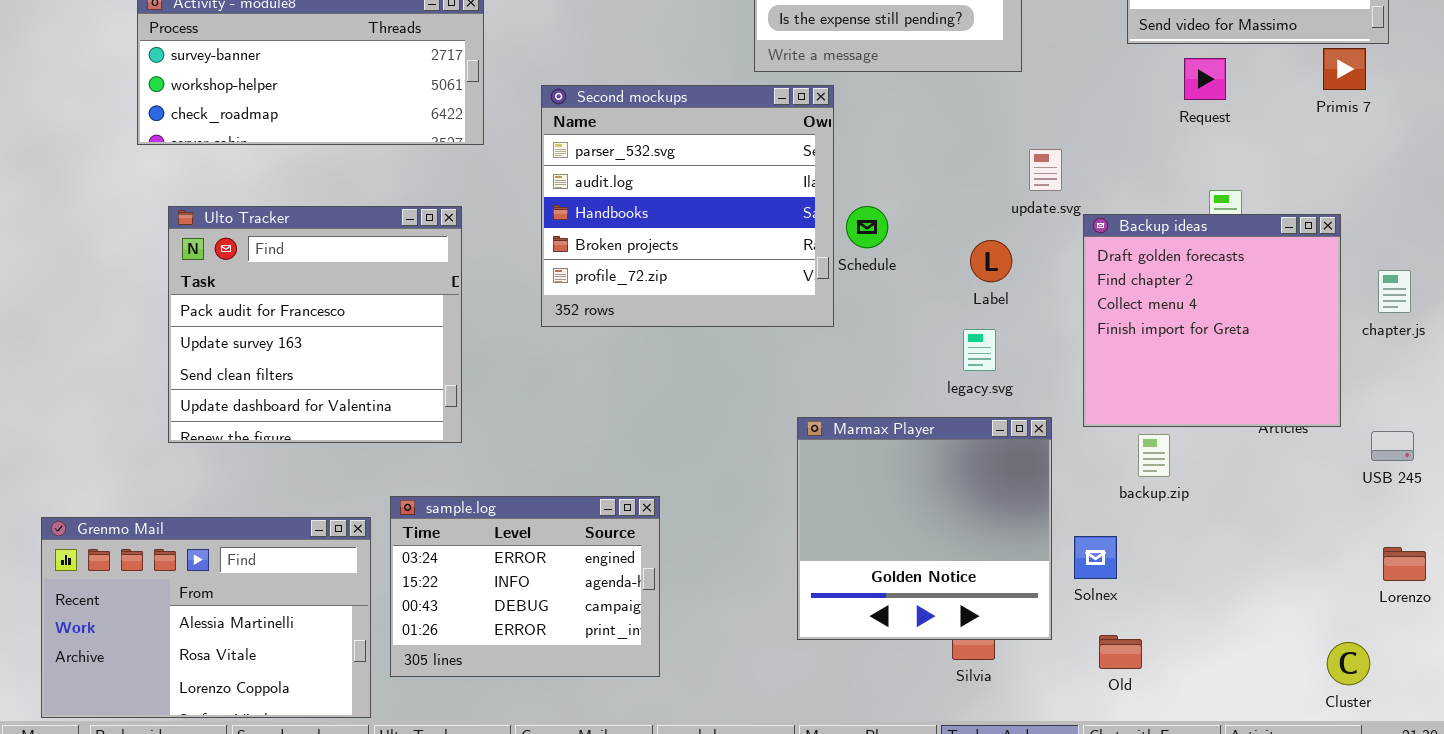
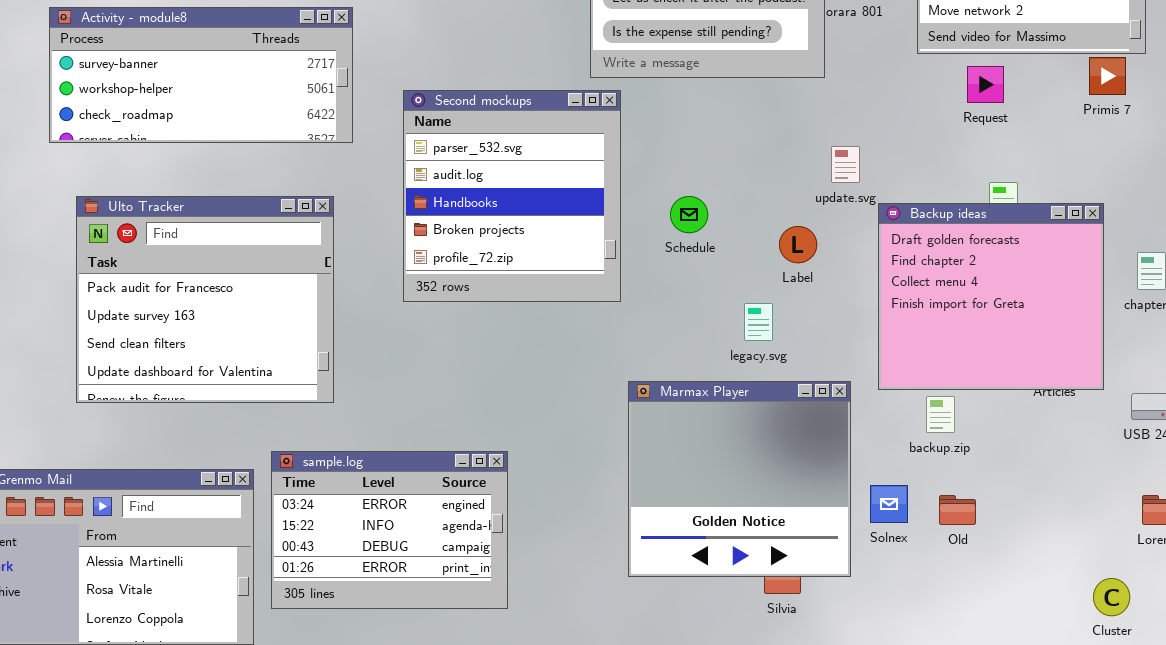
Second mockups: [541,85,834,327] -> [403,90,621,302], resized
legacy.svg: [963,329,996,371] -> [744,303,773,341], moved
Old: [1099,635,1142,669] -> [939,495,976,525], moved

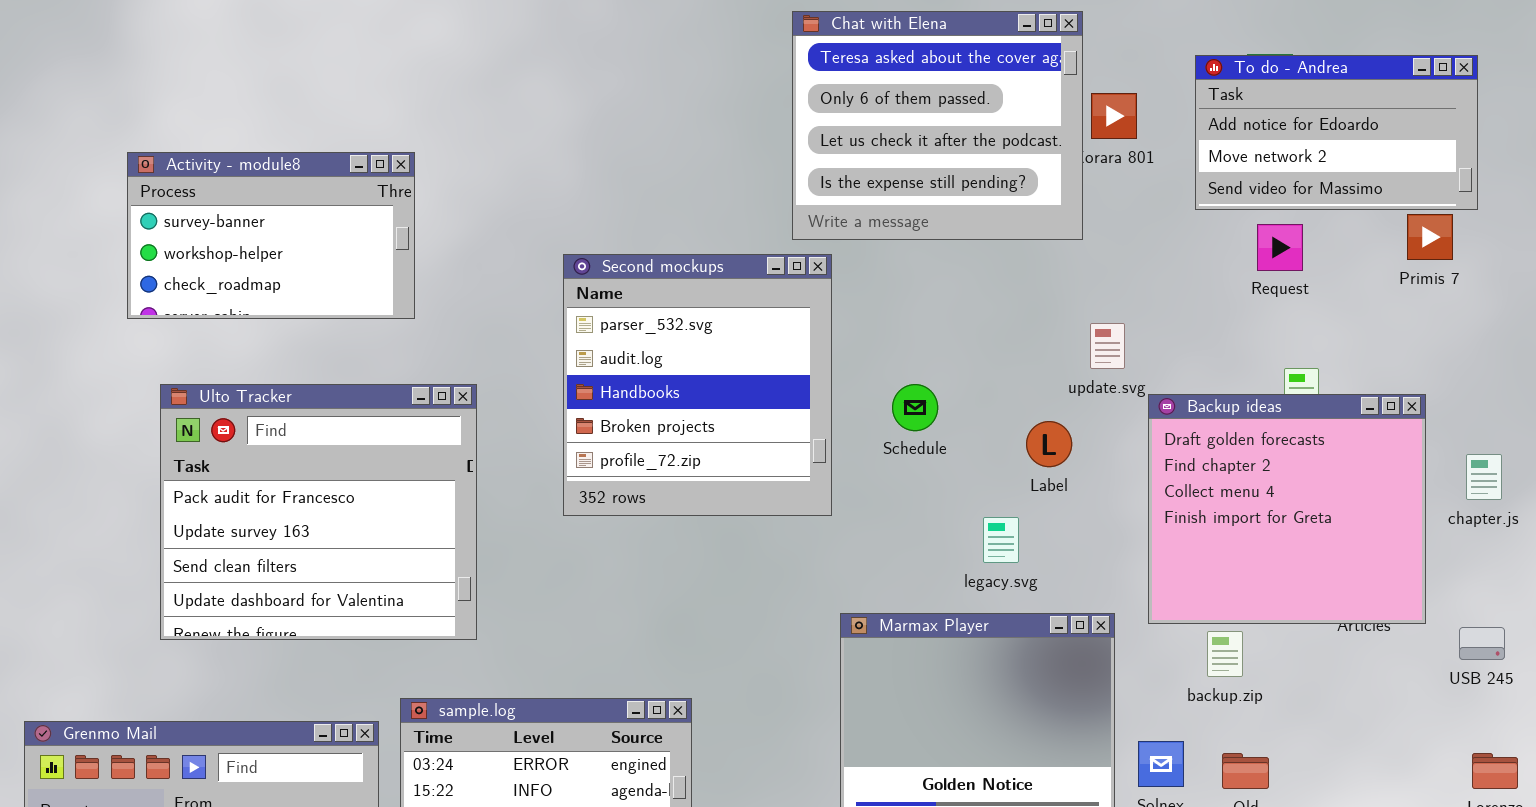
Activity - module8: [49,7,353,143] -> [127,152,415,319], resized

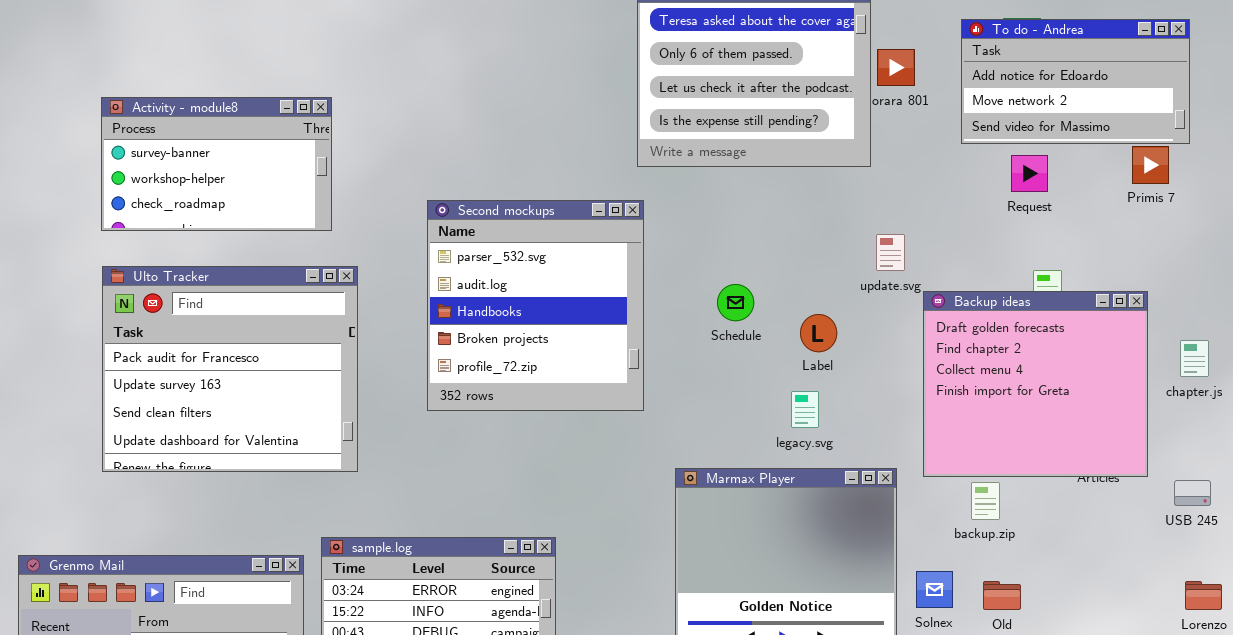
Second mockups: [563,254,832,516] -> [427,200,644,411], moved
Ulto Tracker: [160,384,477,640] -> [102,266,358,472], moved
Label: [1026,421,1072,467] -> [800,314,837,352], moved

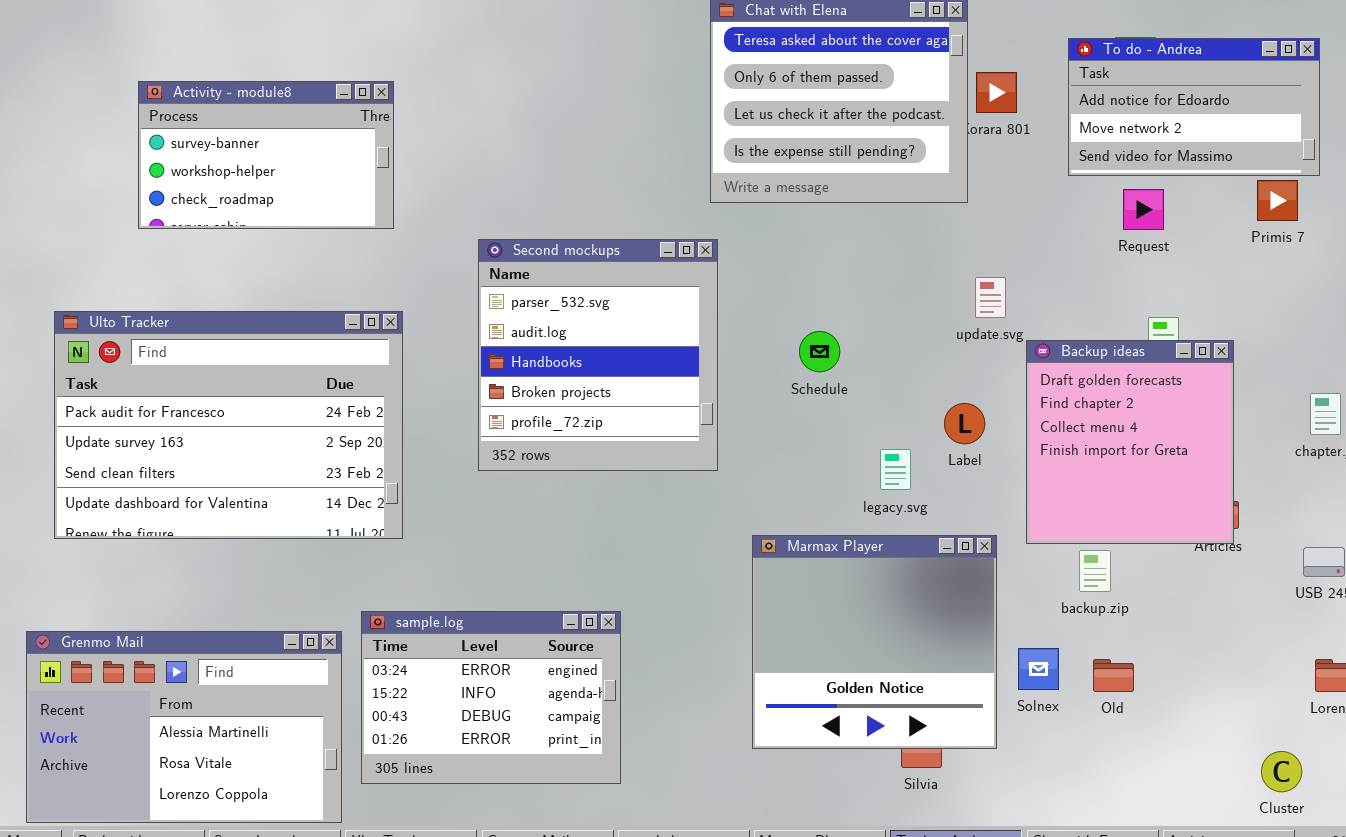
Activity - module8: [101,97,332,231] -> [138,81,394,229], moved
Ulto Tracker: [102,266,358,472] -> [54,311,403,539], resized
Backup ideas: [923,291,1148,477] -> [1026,340,1234,544], resized
Label: [800,314,837,352] -> [944,403,985,444], moved

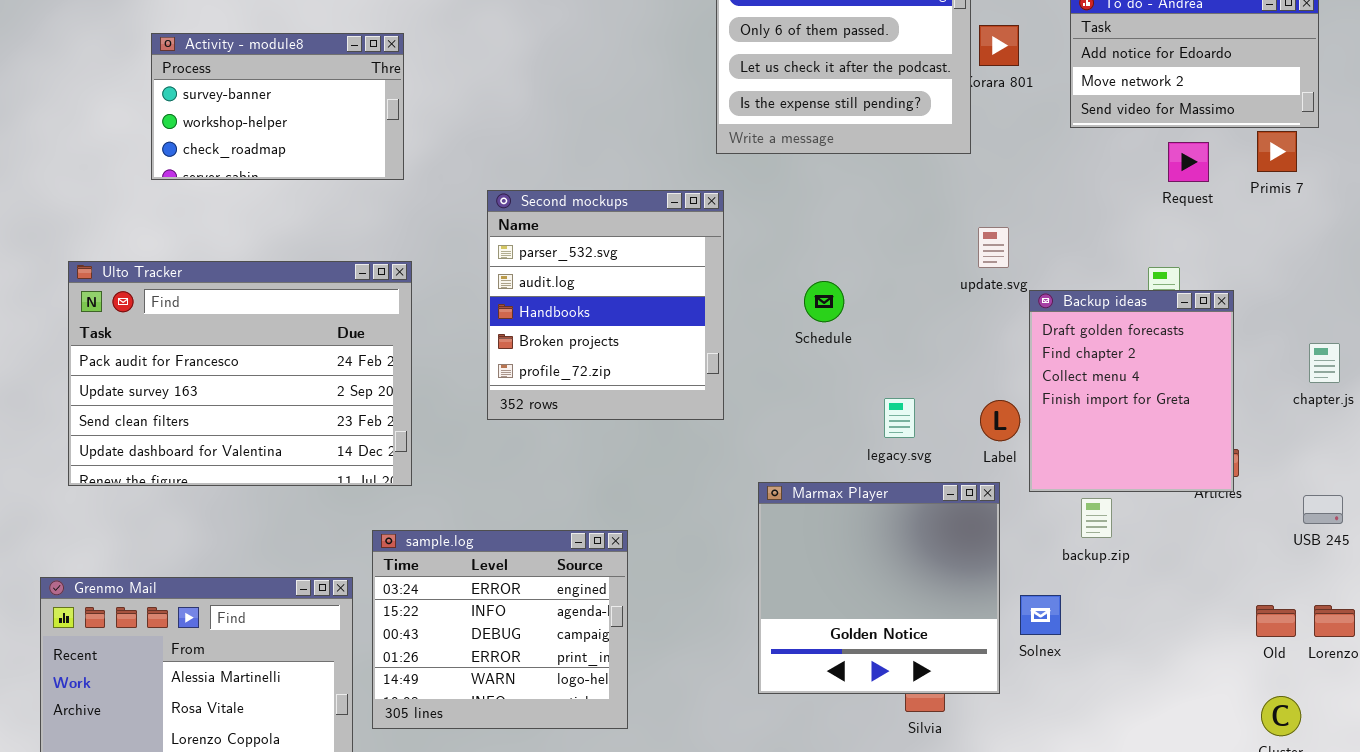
Request: [1123,189,1164,230] -> [1168,142,1209,182], moved
Label: [944,403,985,444] -> [980,400,1020,441], moved
sample.log: [361,611,621,784] -> [372,530,628,729], resized
Old: [1093,659,1134,692] -> [1256,605,1296,637], moved

